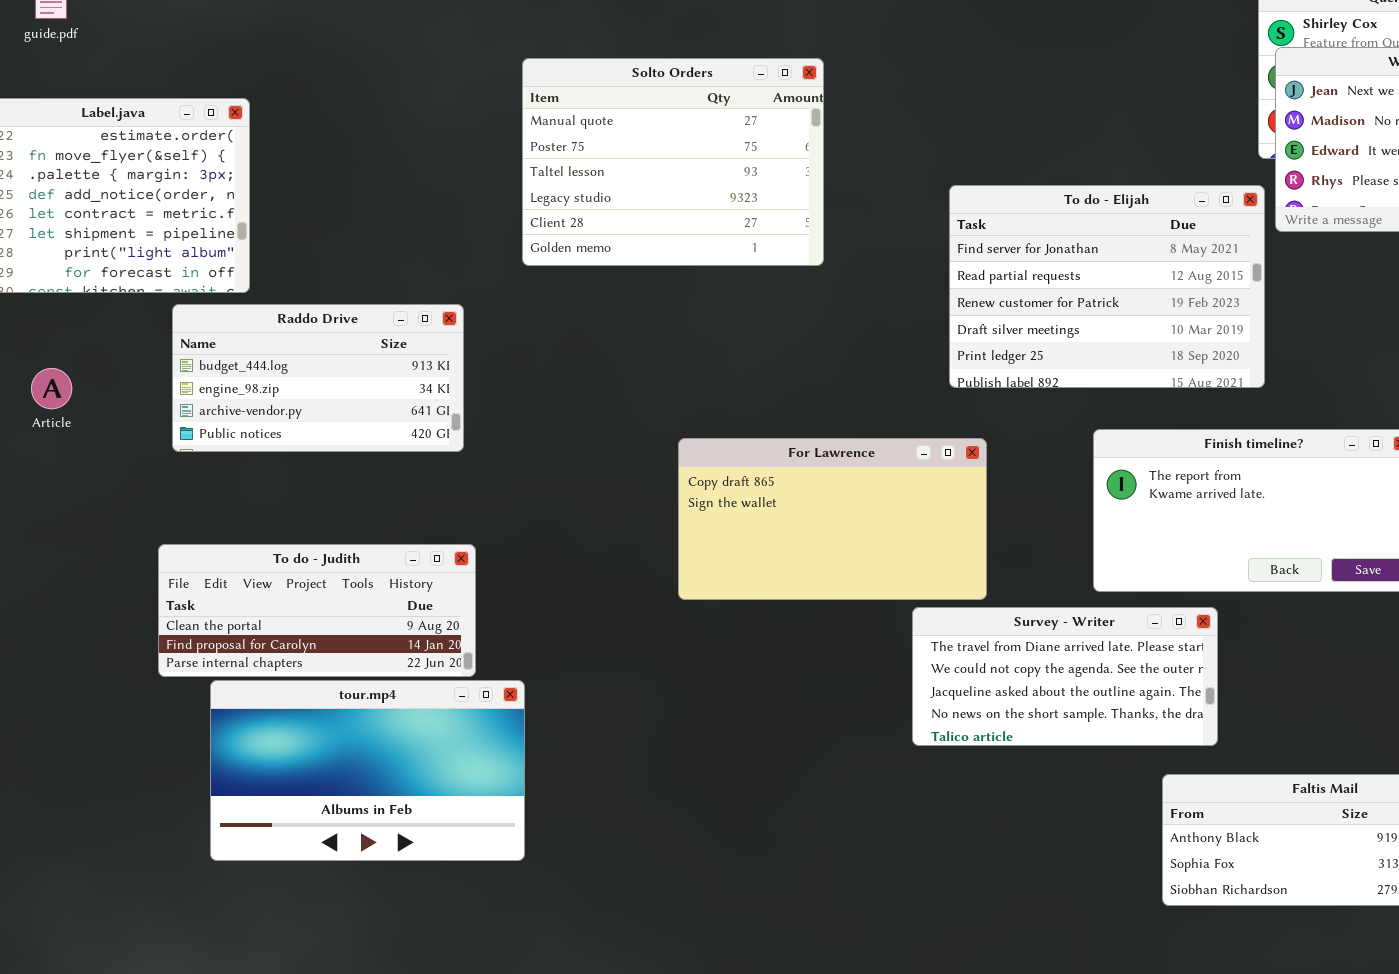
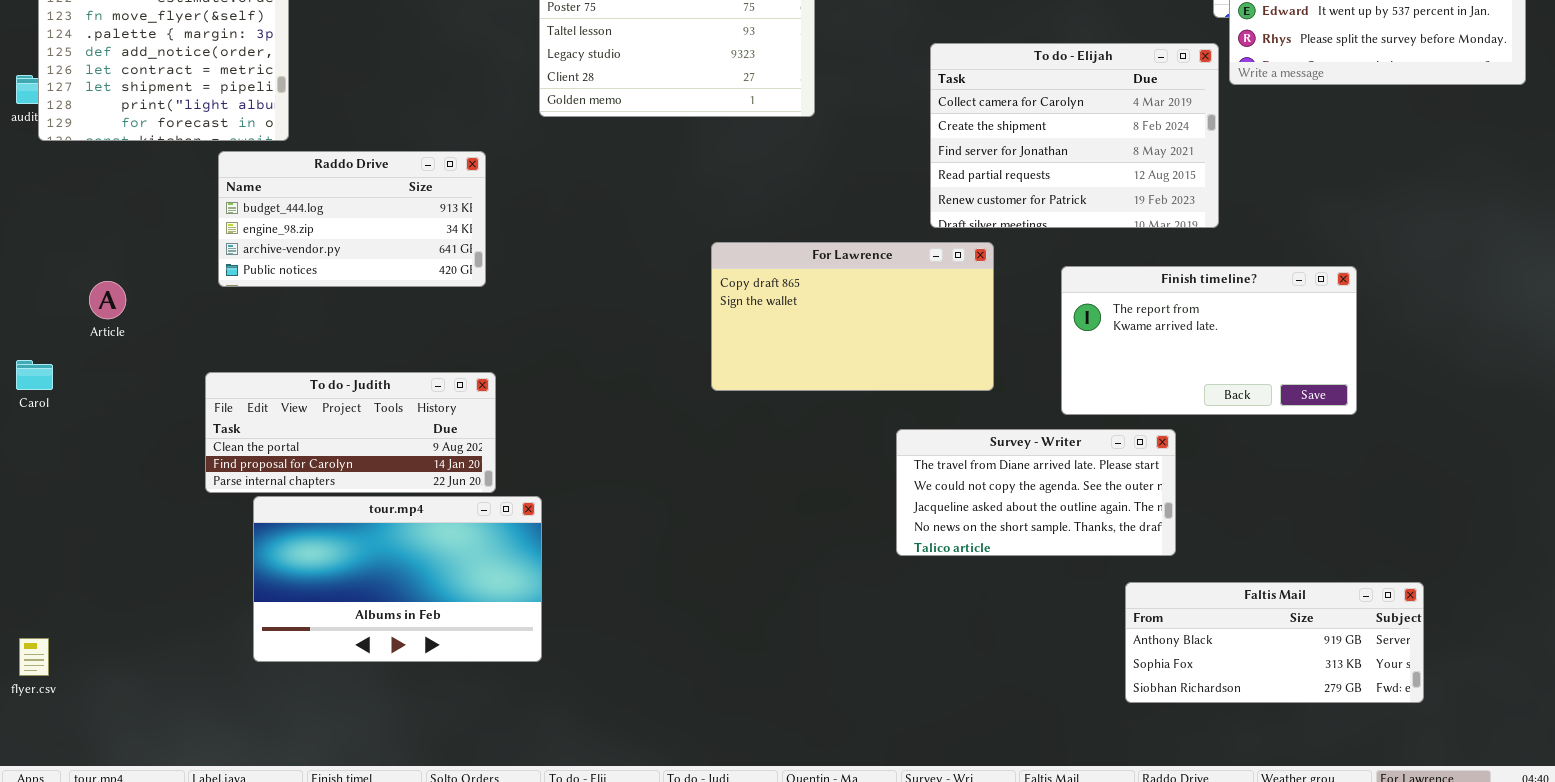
To do - Elijah: [949,185,1265,388] -> [930,43,1219,228], scrolled up 2 rows
Article: [31,368,72,409] -> [89,281,126,319], moved
For Lawrence: [678,438,987,600] -> [711,242,994,391], moved

